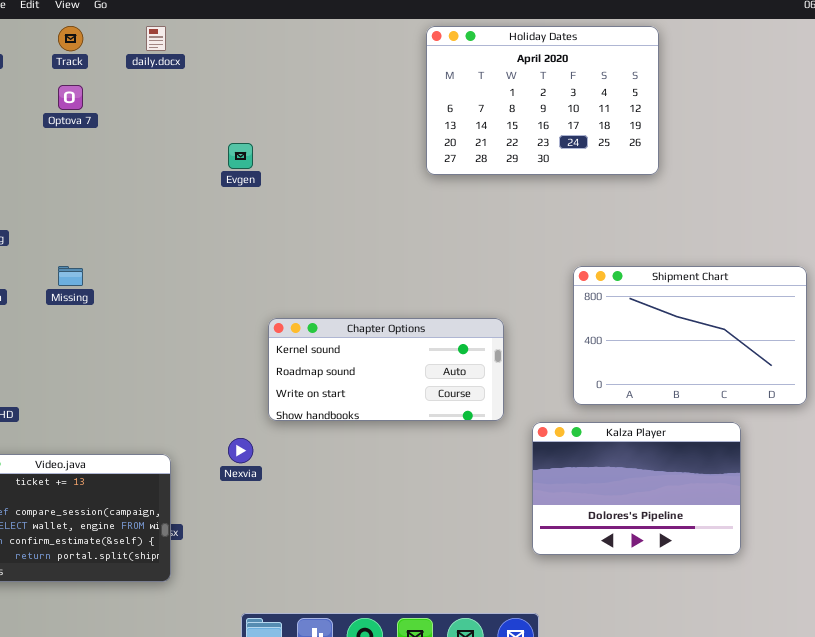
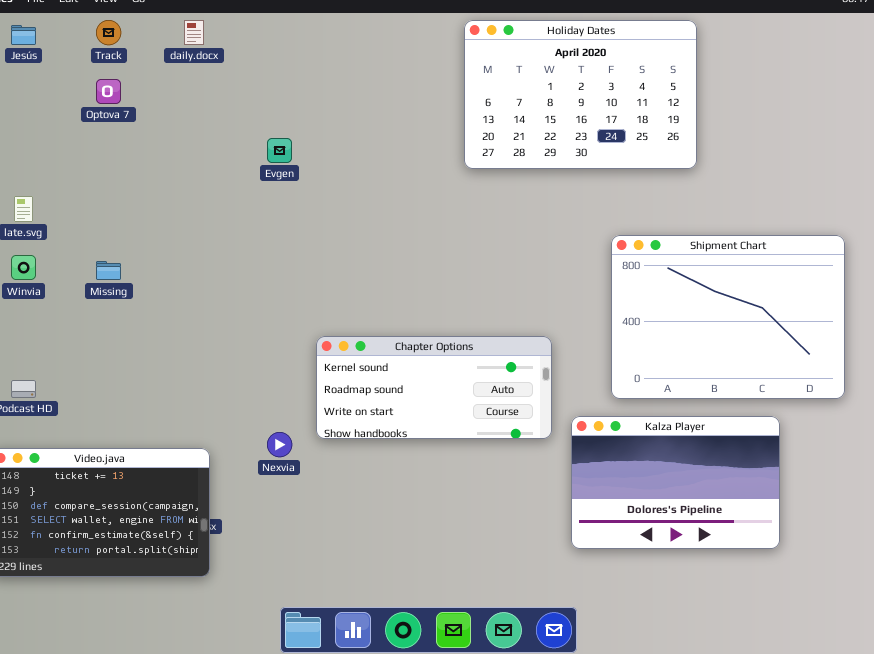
Shipment Chart: [573,266,807,405] -> [611,235,845,399], resized
Chapter Options: [268,318,504,421] -> [316,336,552,439], moved

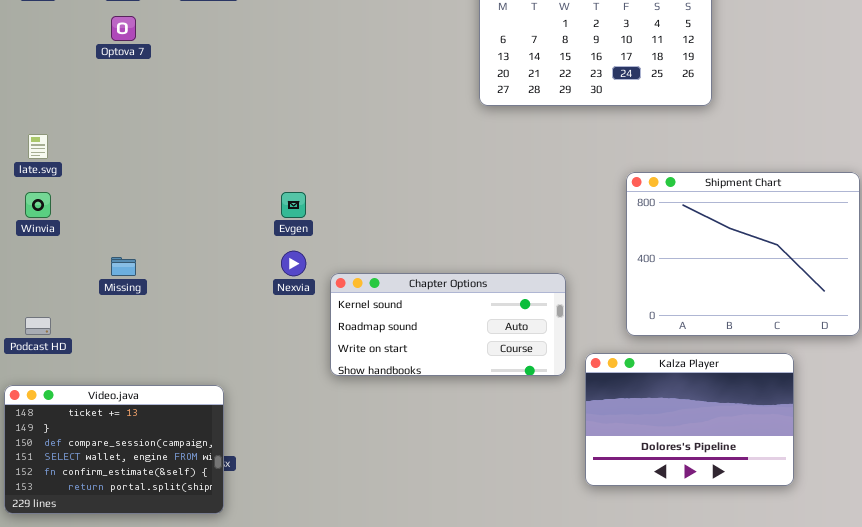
Evgen: [267,138,292,163] -> [281,192,306,218], moved
Missing: [96,261,121,280] -> [111,257,136,276], moved
Nexvia: [267,432,292,457] -> [281,251,306,276], moved

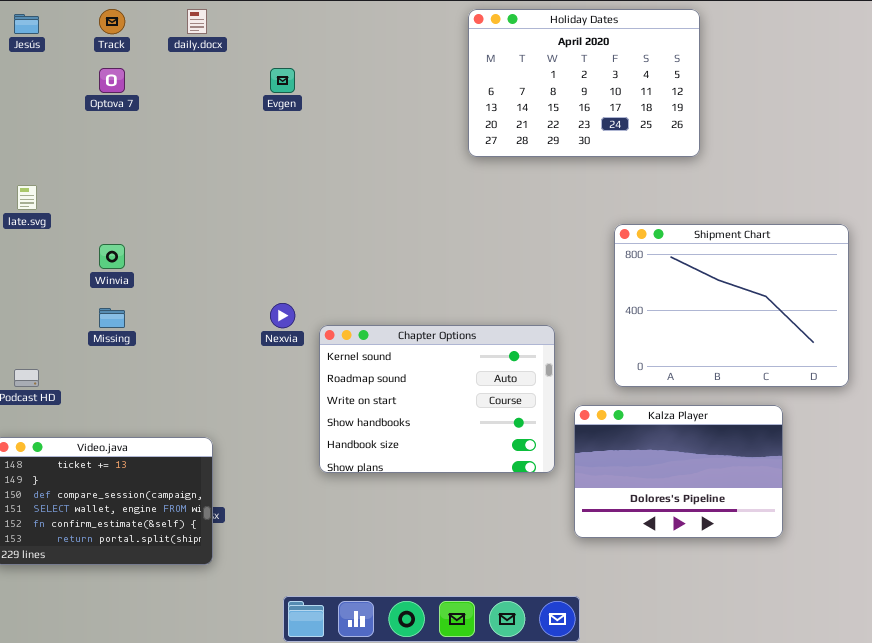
Winvia: [25,192,51,218] -> [99,244,125,269], moved
Evgen: [281,192,306,218] -> [270,68,295,93], moved
Chapter Options: [330,273,566,376] -> [319,325,555,473], resized

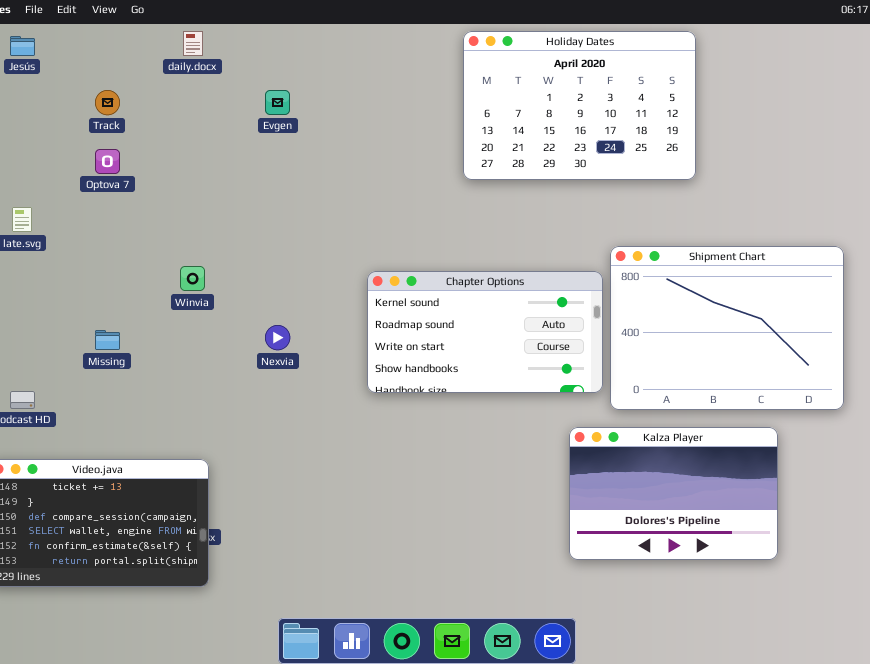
Track: [99,9,125,34] -> [95,90,120,115], moved
Optova 7: [99,68,125,93] -> [95,149,120,174], moved
Winvia: [99,244,125,269] -> [180,266,205,291], moved
Chapter Options: [319,325,555,473] -> [367,271,603,393], moved, resized

